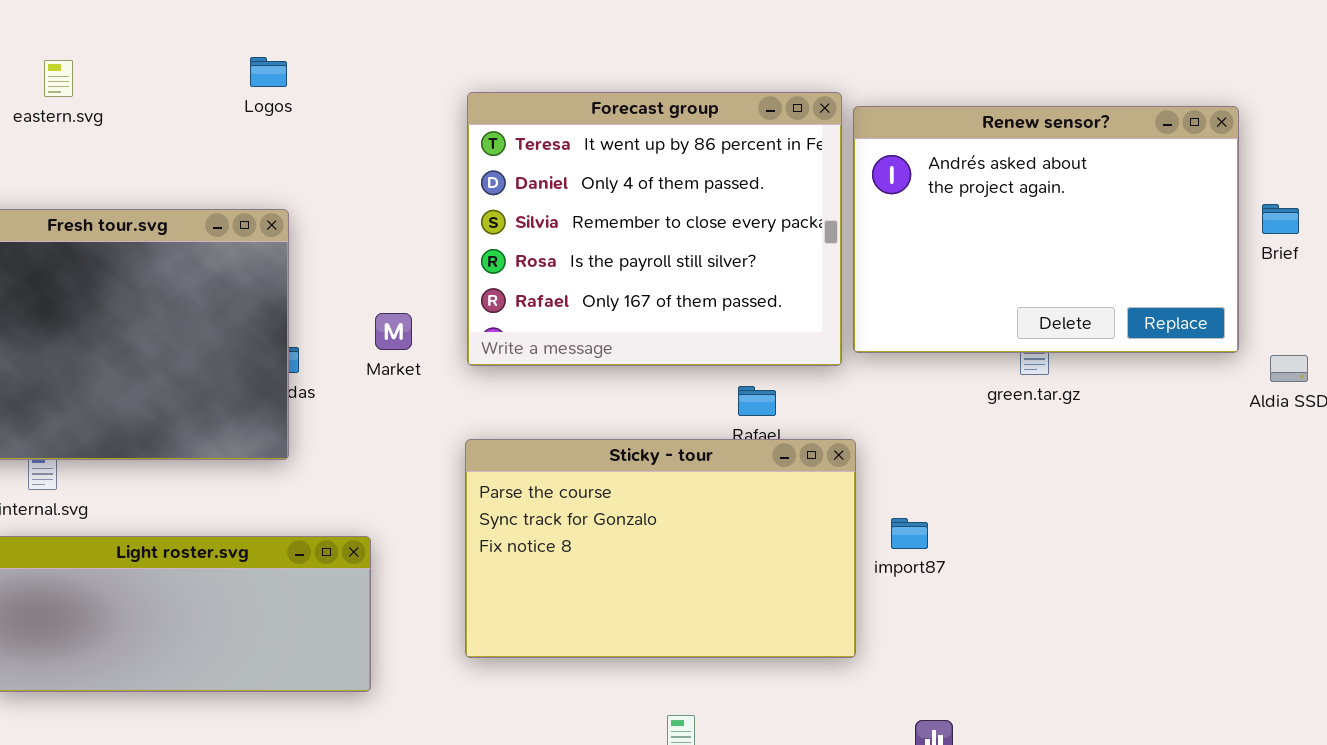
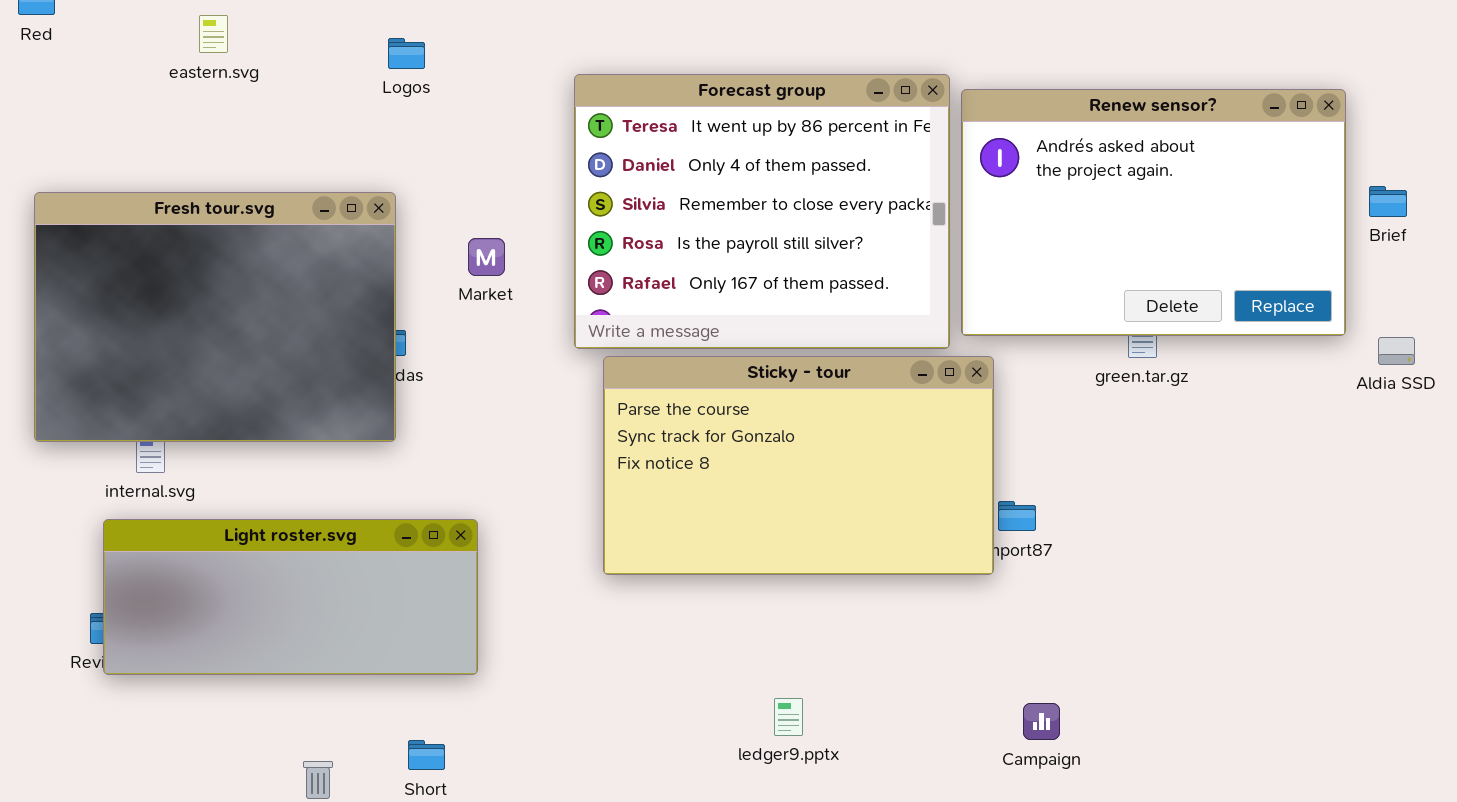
Logos: [250,57,287,87] -> [388,38,425,69], moved
eastern.svg: [44,60,73,97] -> [199,15,228,53], moved
Market: [375,313,412,350] -> [468,238,505,276], moved
Sticky - tour: [465,439,856,658] -> [603,356,994,575], moved

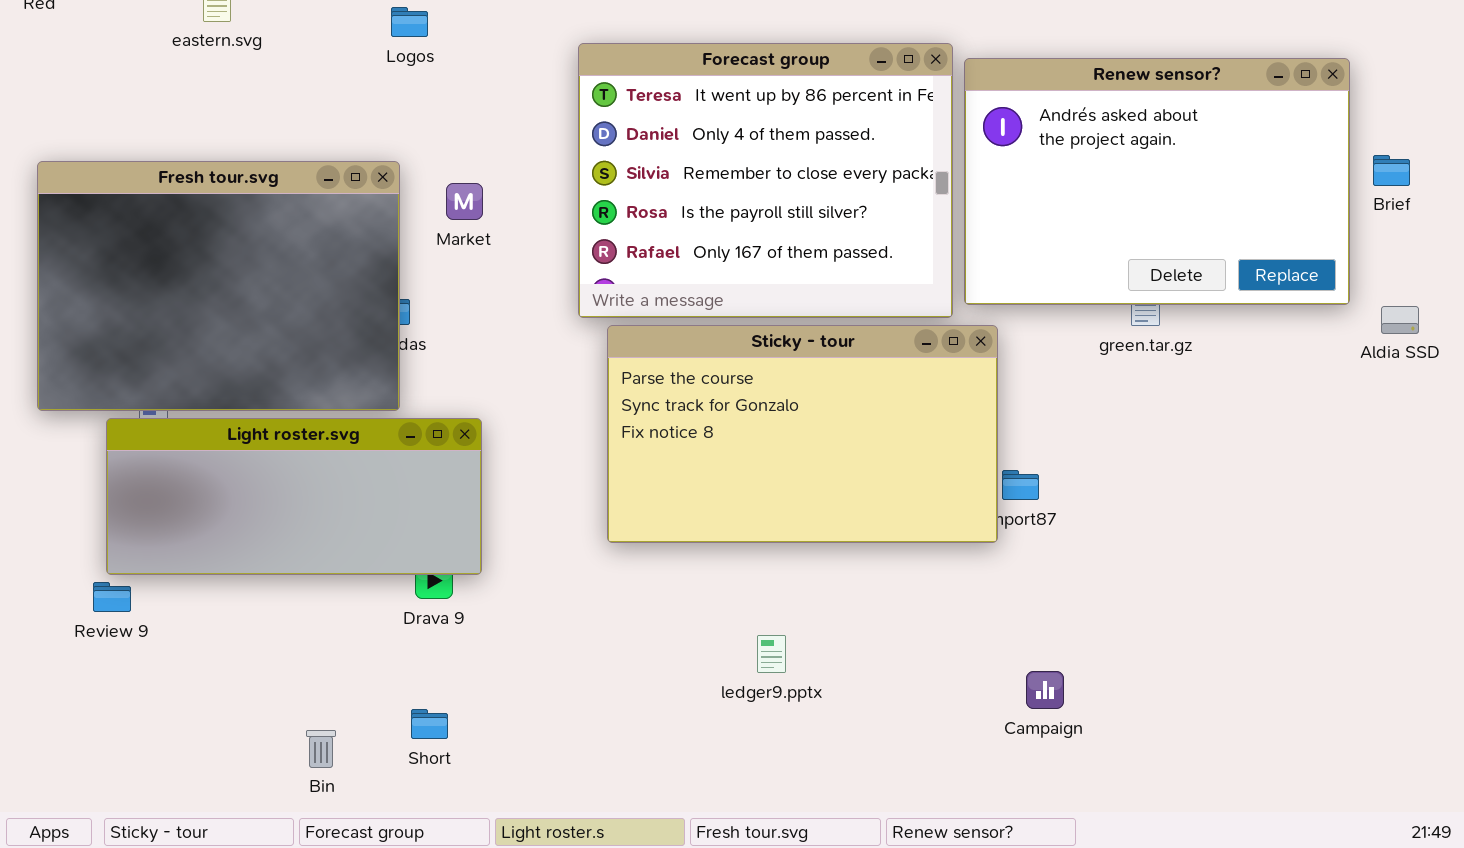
Market: [468,238,505,276] -> [446,183,483,220], moved
Light roster.svg: [103,519,478,675] -> [106,418,482,575], moved
ledger9.pptx: [774,698,803,736] -> [757,635,786,673], moved

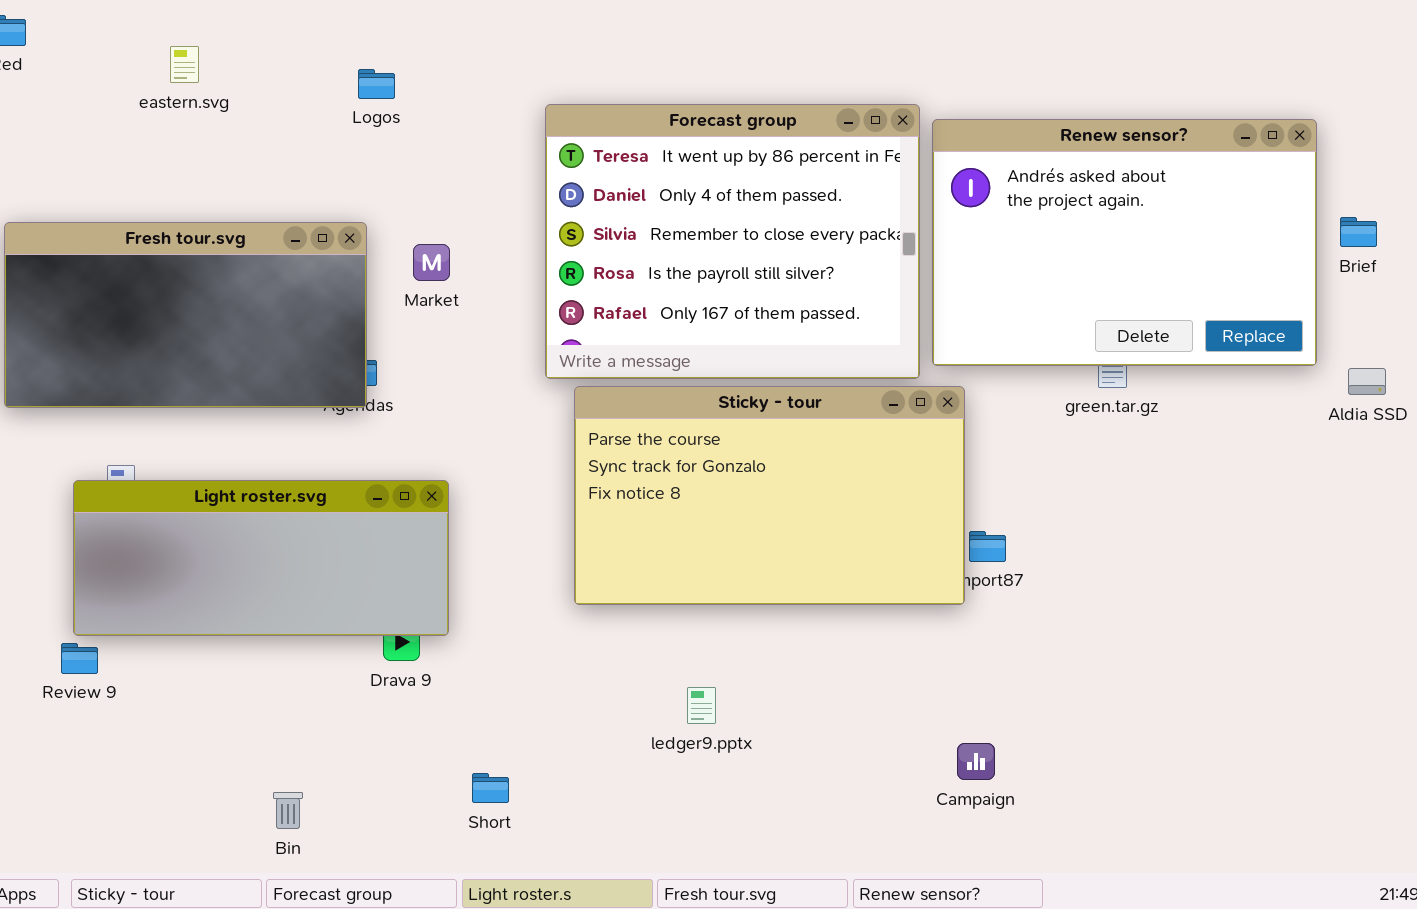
Fresh tour.svg: [37,161,400,411] -> [4,222,367,408], resized
ledger9.pptx: [757,635,786,673] -> [687,687,716,724], moved
Campaign: [1026,671,1064,709] -> [957,743,995,780], moved
Short: [411,709,448,739] -> [472,773,509,803], moved

